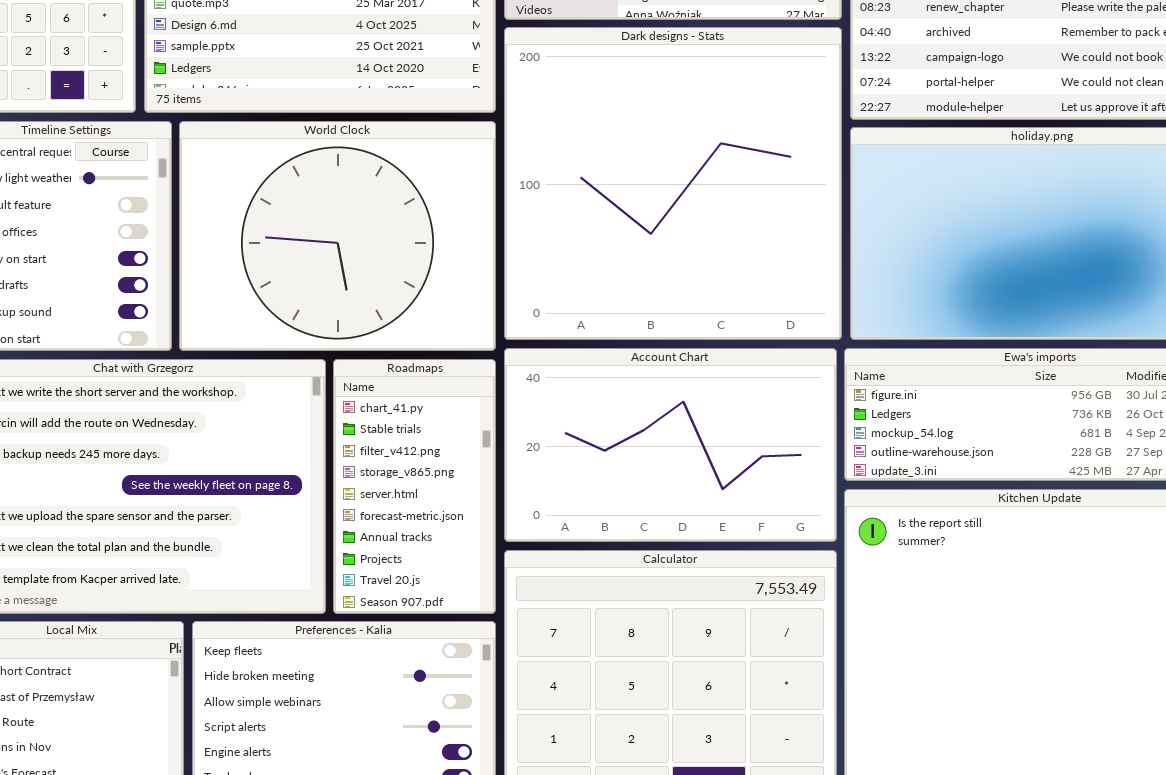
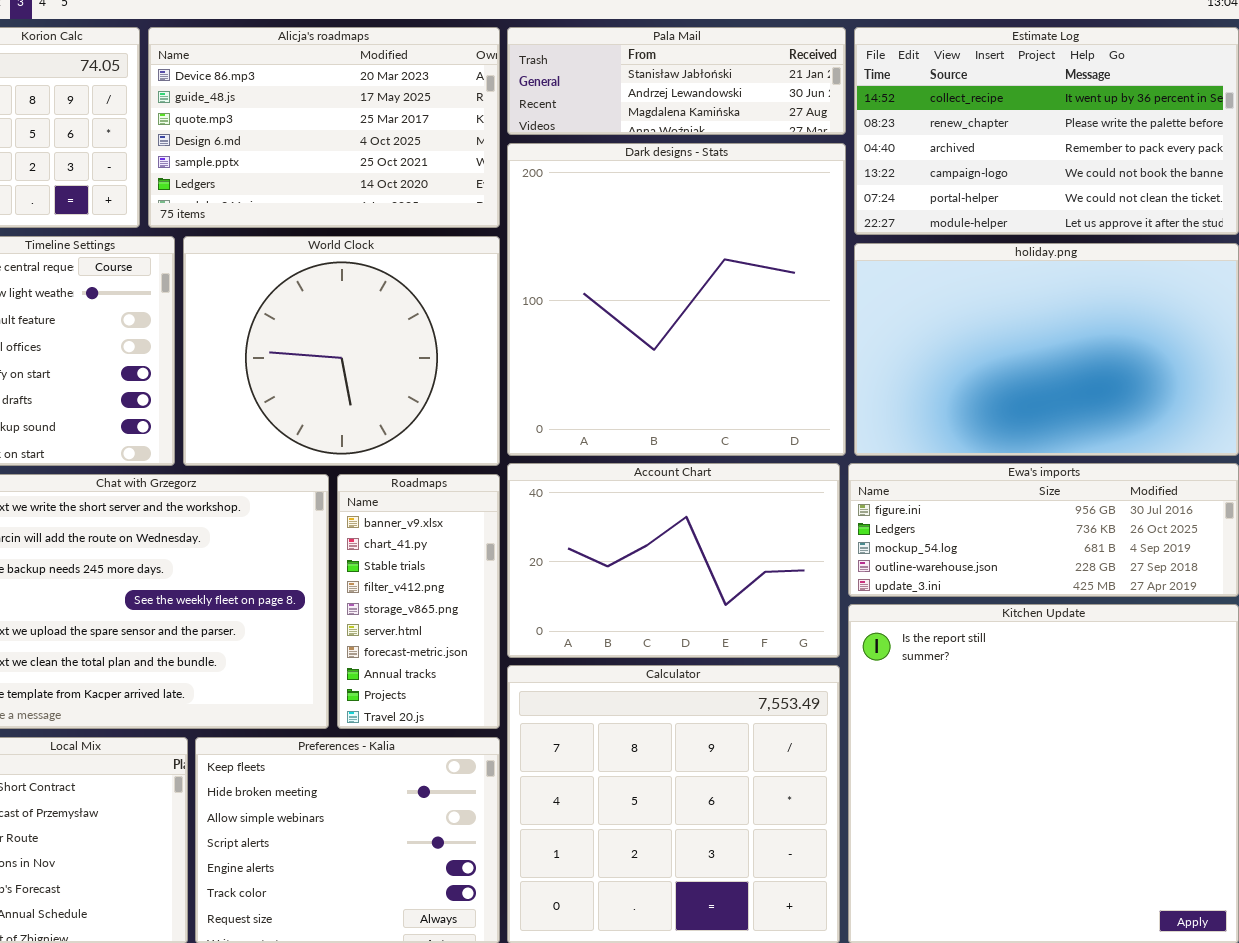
Roadmaps: [333,359,496,614] -> [337,474,500,729], scrolled up 1 row

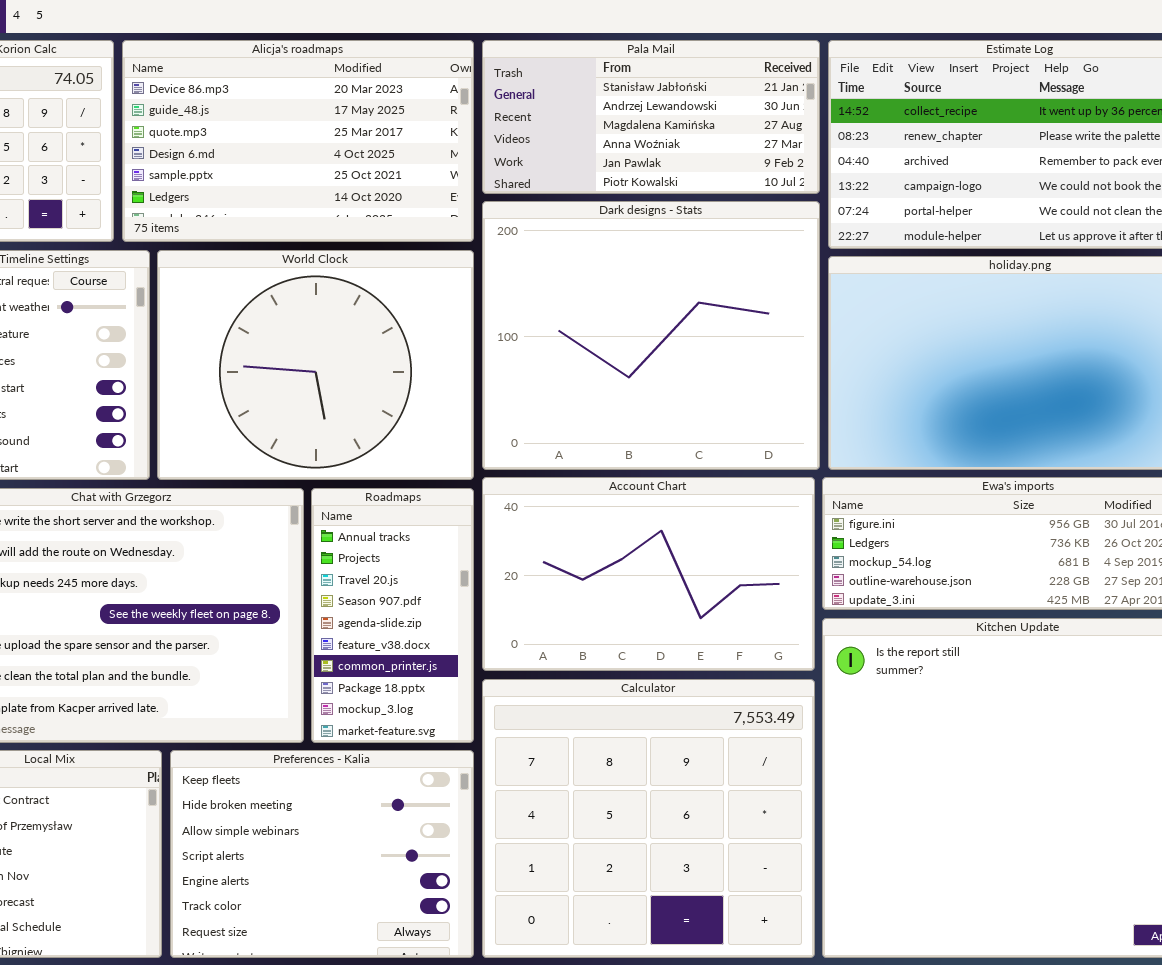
Pala Mail: [507,27,846,135] -> [482,40,820,194], resized
Dark designs - Stats: [507,143,846,456] -> [482,201,820,470], resized
Roadmaps: [337,474,500,729] -> [311,488,474,743], scrolled down 7 rows

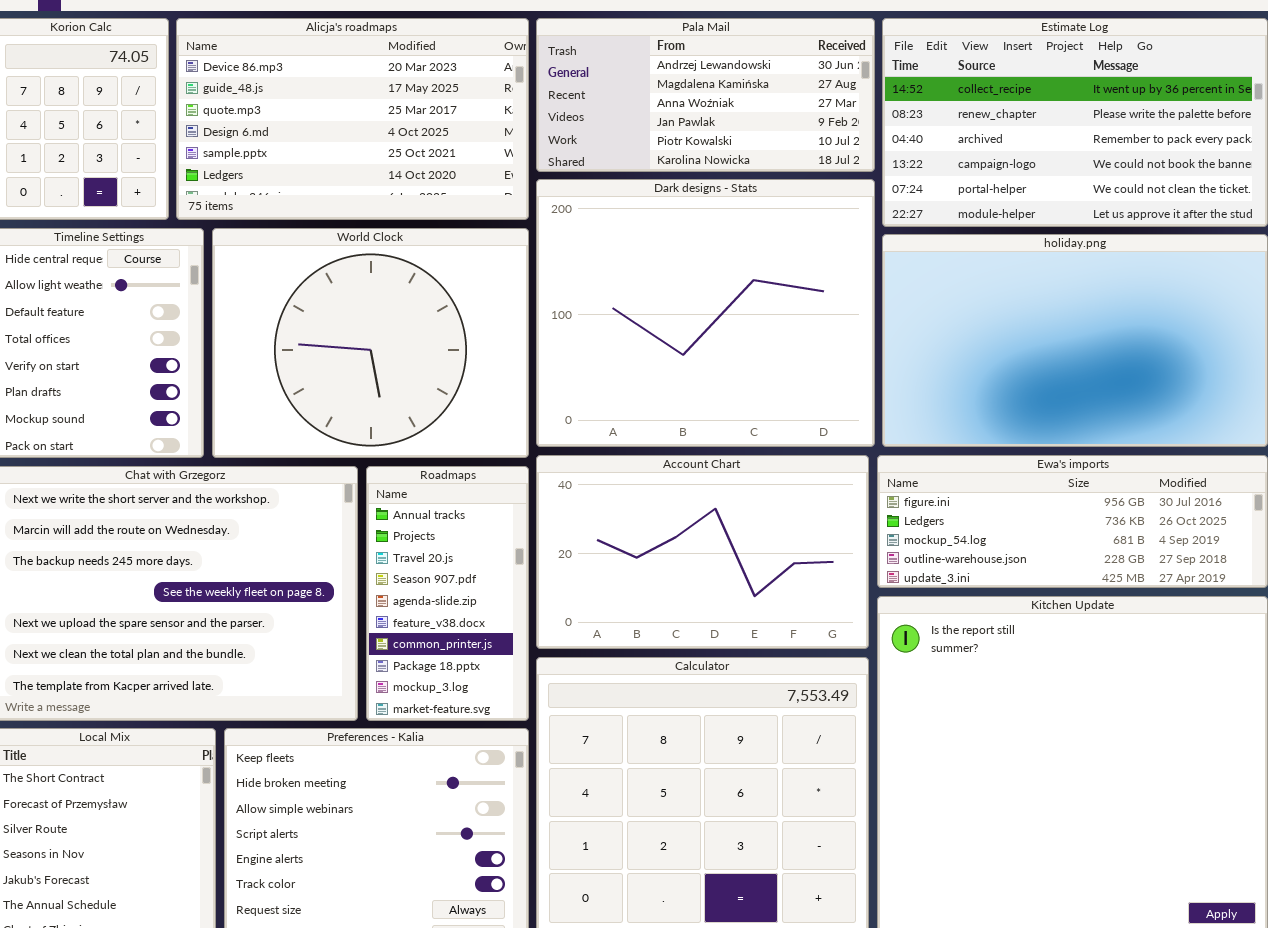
Pala Mail: [482,40,820,194] -> [536,18,875,172], scrolled down 1 row

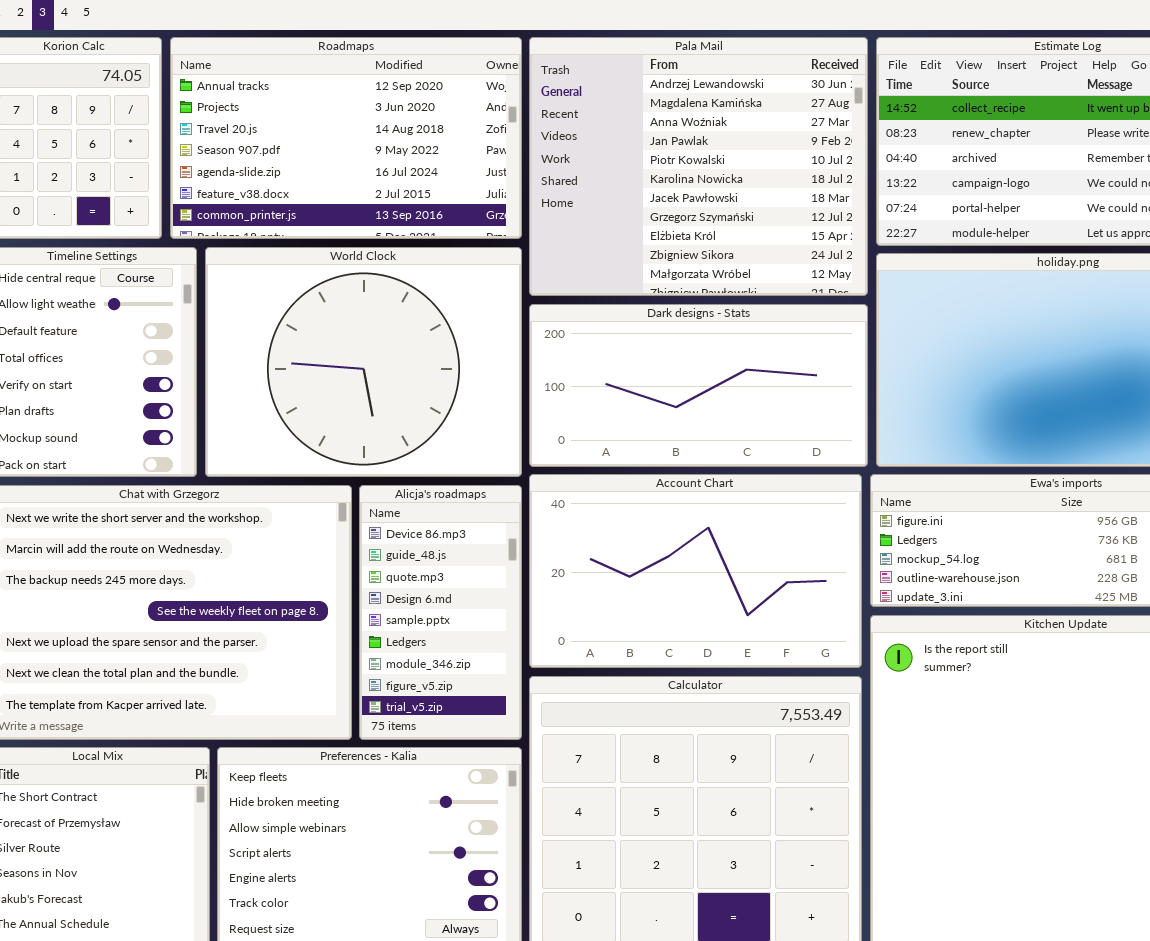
Alicja's roadmaps: [176,18,529,220] -> [359,485,522,740], moved, resized
Pala Mail: [536,18,875,172] -> [529,37,868,296], resized
Dark designs - Stats: [536,179,875,447] -> [529,304,868,467], resized
Roadmaps: [366,466,529,721] -> [170,37,522,239], moved, resized

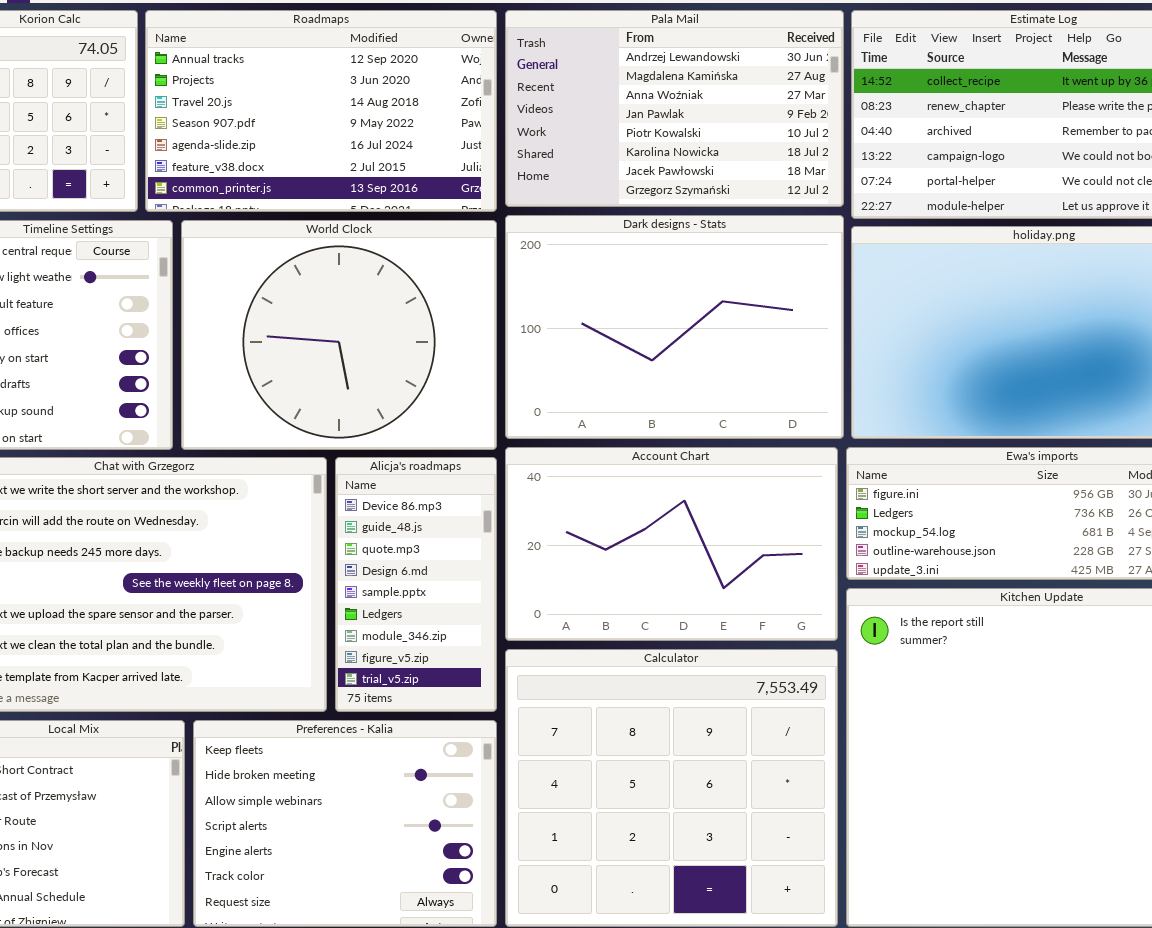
Pala Mail: [529,37,868,296] -> [505,10,844,207], resized
Dark designs - Stats: [529,304,868,467] -> [505,215,844,439], resized

